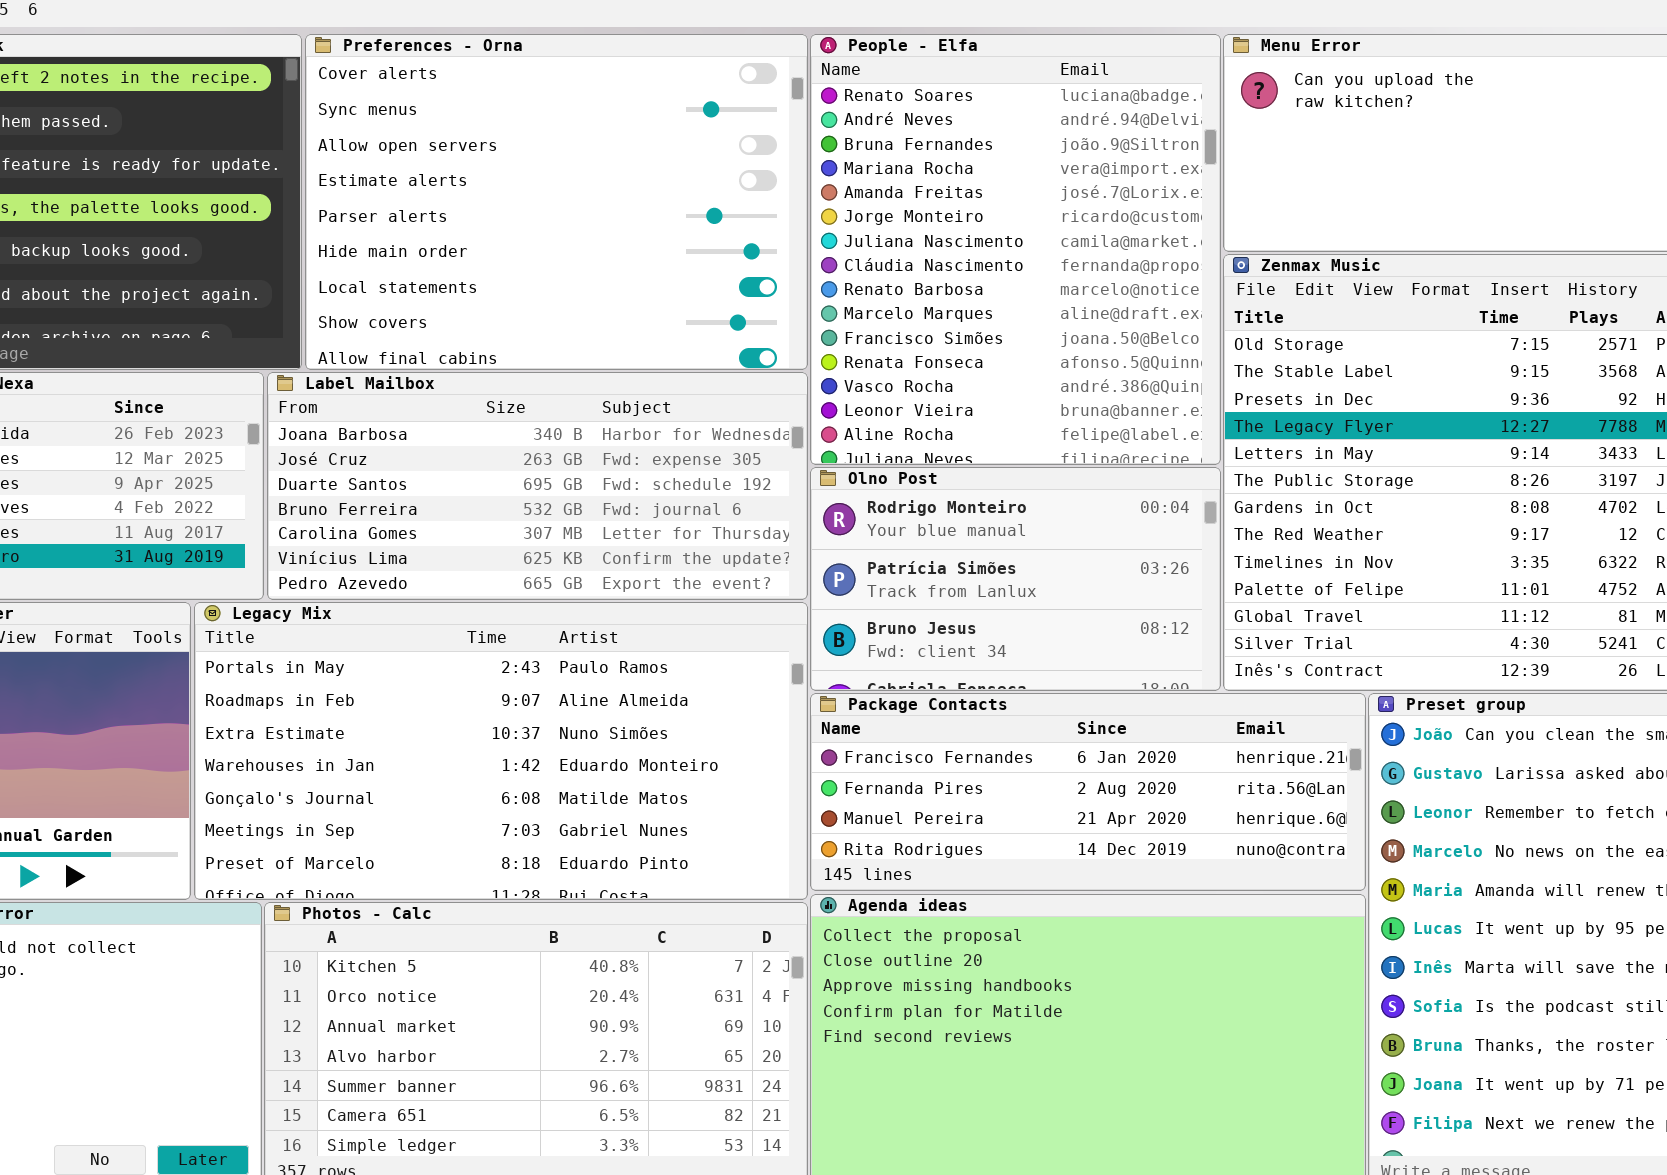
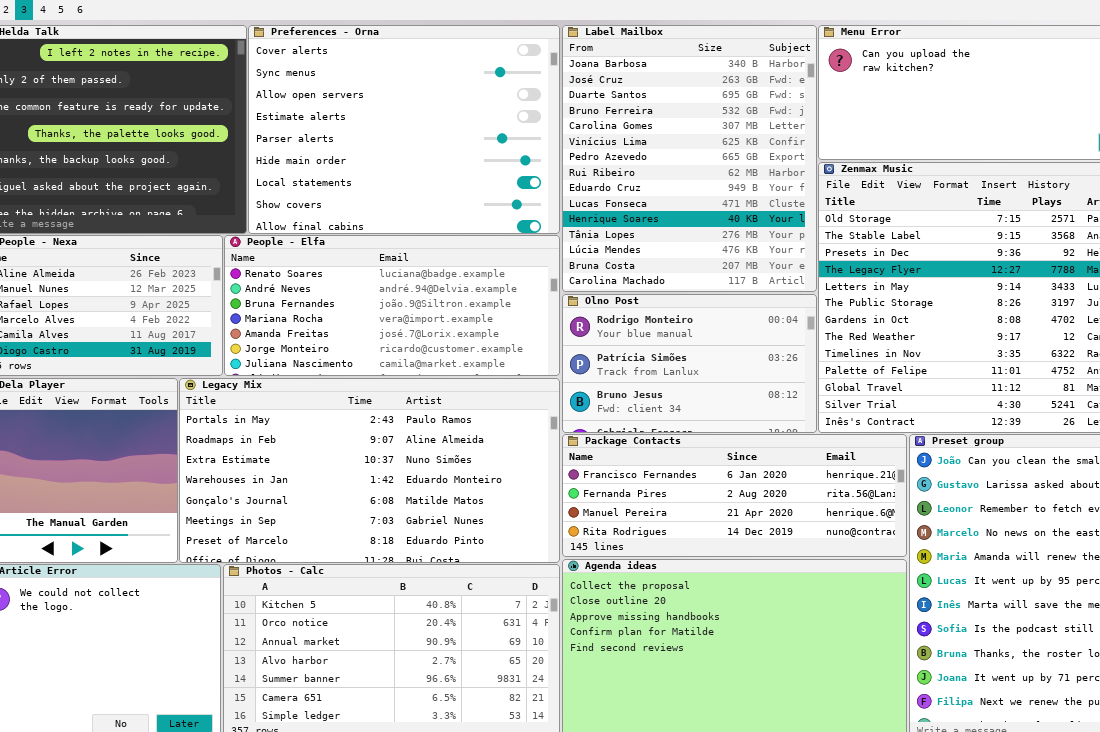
People - Elfa: [810,34,1221,465] -> [224,235,560,376], moved, resized
Label Mailbox: [267,372,808,600] -> [562,25,817,292], moved, resized

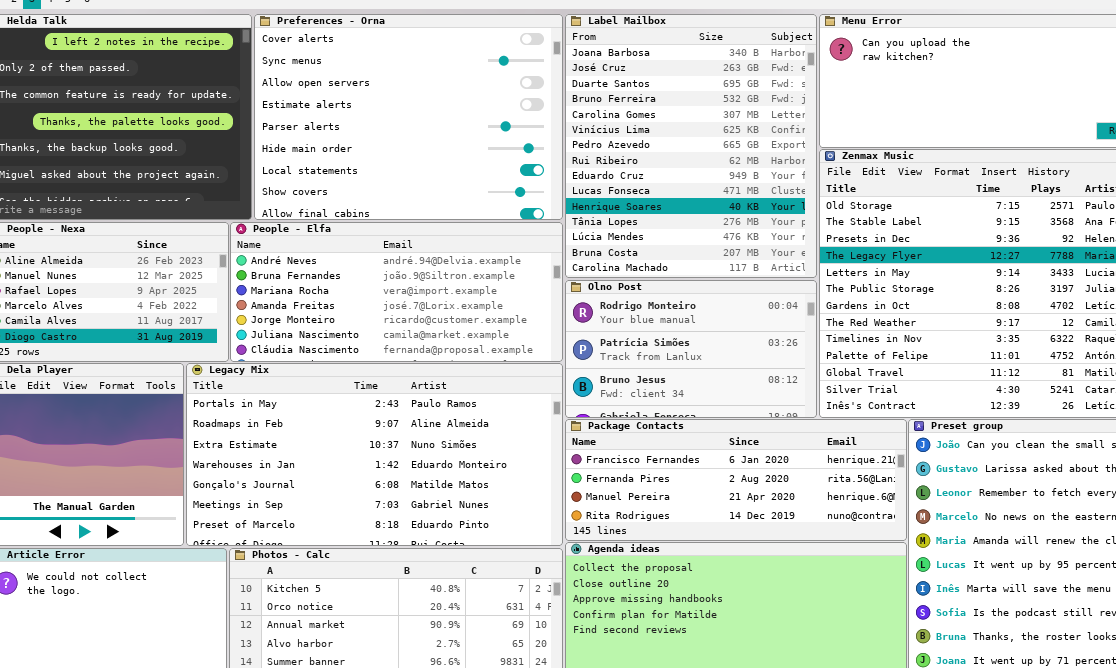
People - Elfa: [224,235,560,376] -> [230,222,563,362], scrolled down 1 row

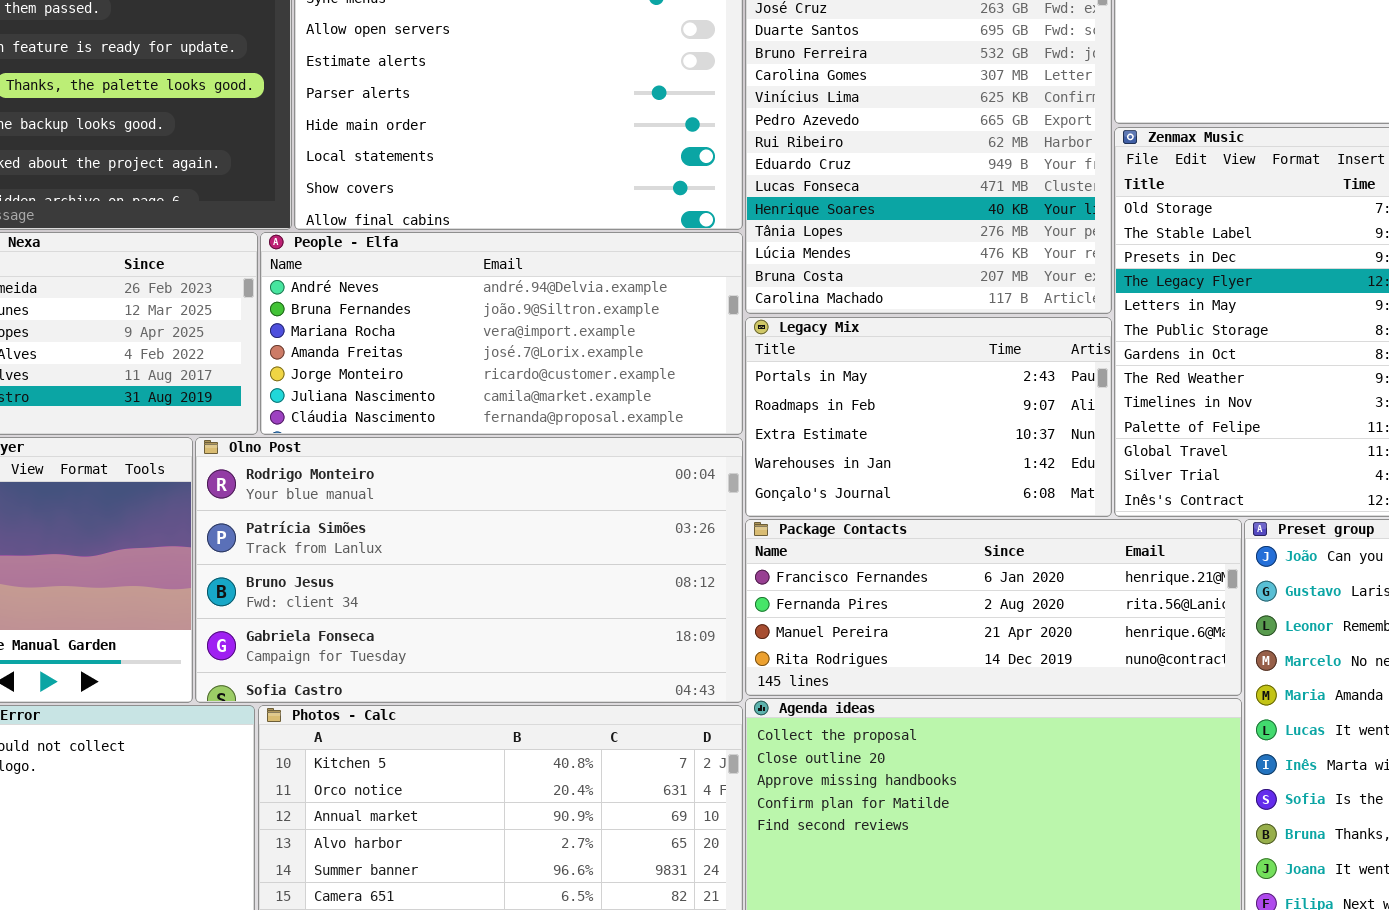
Olno Post: [565,280,817,418] -> [195,437,743,703], moved, resized
Legacy Mix: [186,363,563,546] -> [745,317,1112,517], moved, resized

